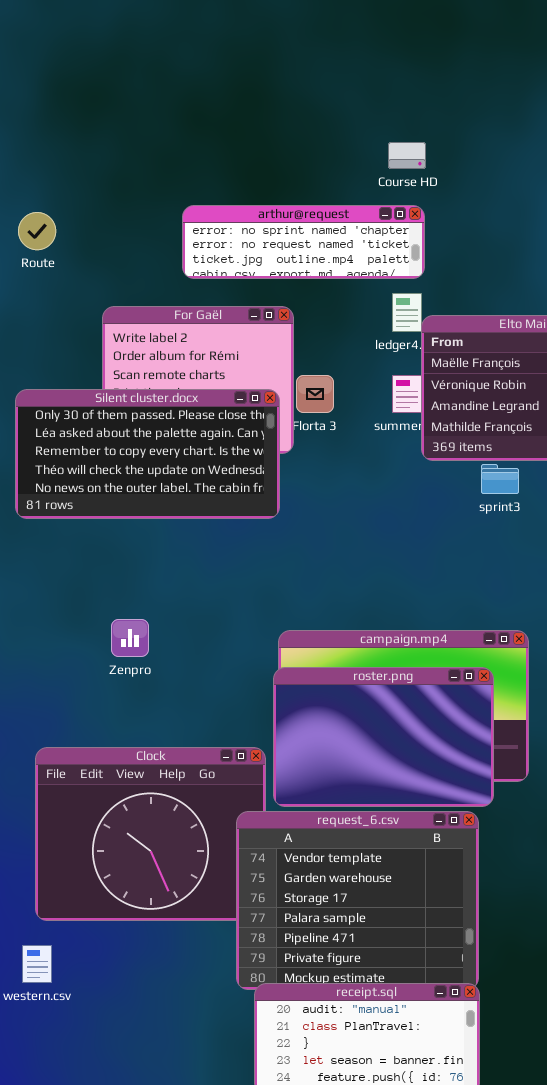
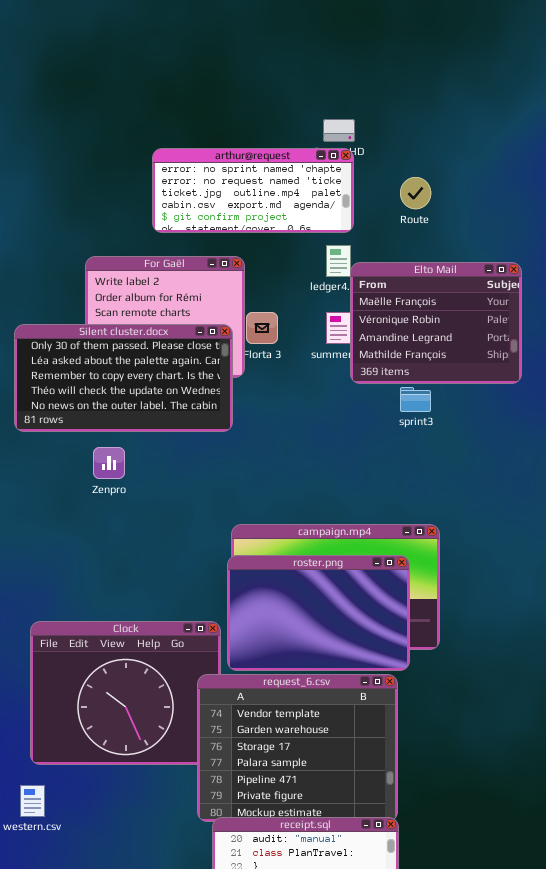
arthur@request: [182,205,425,279] -> [152,148,354,233], resized
Route: [18,212,56,250] -> [400,177,431,209], moved
Zenpro: [111,619,149,657] -> [93,447,125,479], moved

